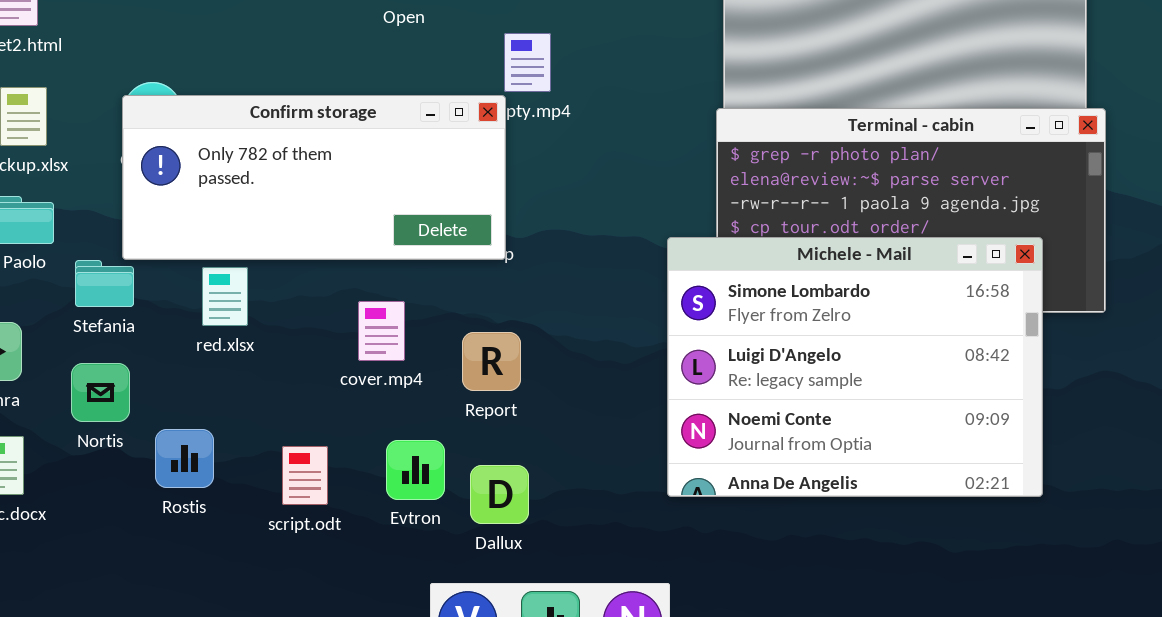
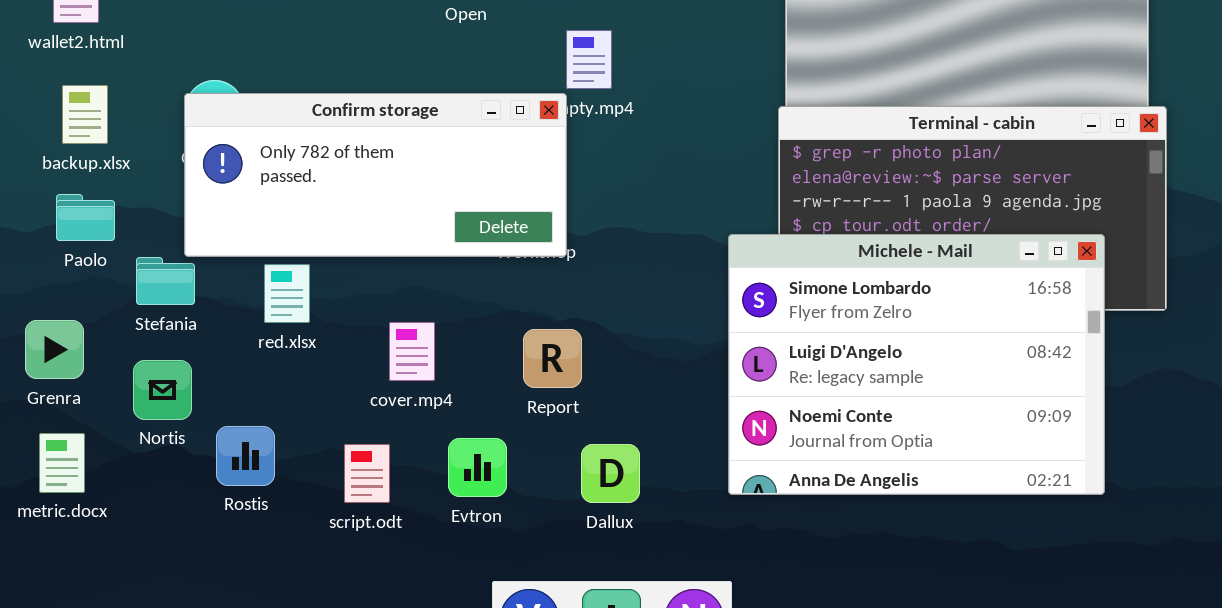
cover.mp4: [358,301,405,361] -> [389,322,435,381], moved
Dallux: [470,465,529,524] -> [581,444,640,503], moved

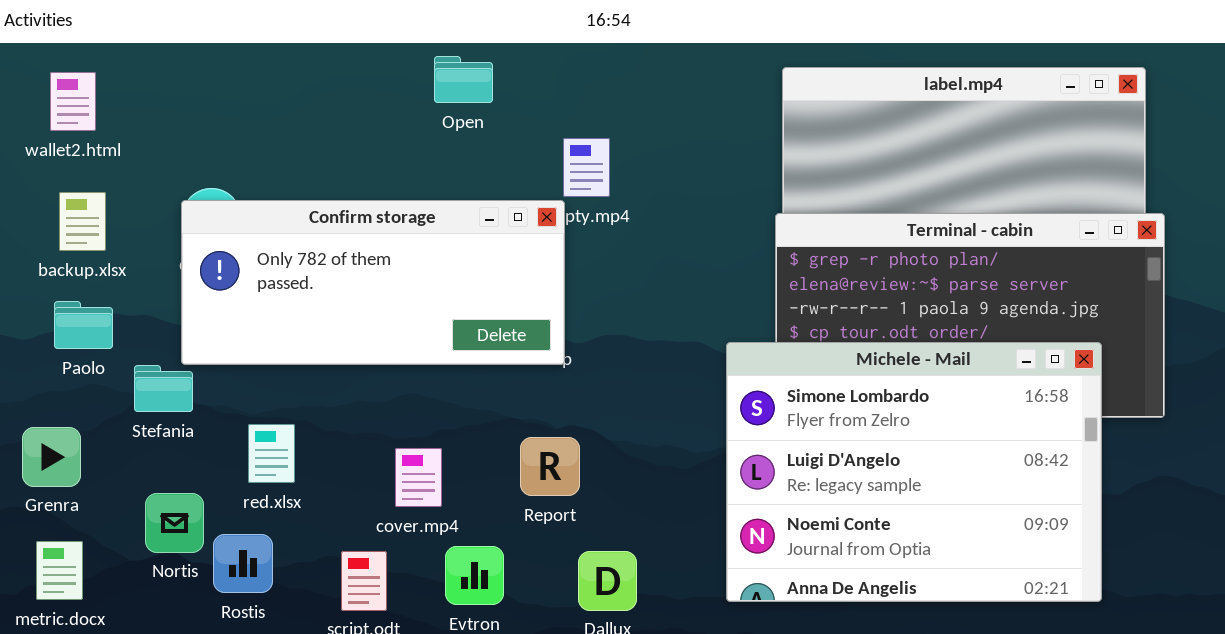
red.xlsx: [264,264,310,323] -> [248,424,295,483], moved
cover.mp4: [389,322,435,381] -> [395,448,442,507], moved
Nortis: [133,360,192,420] -> [145,493,204,553], moved

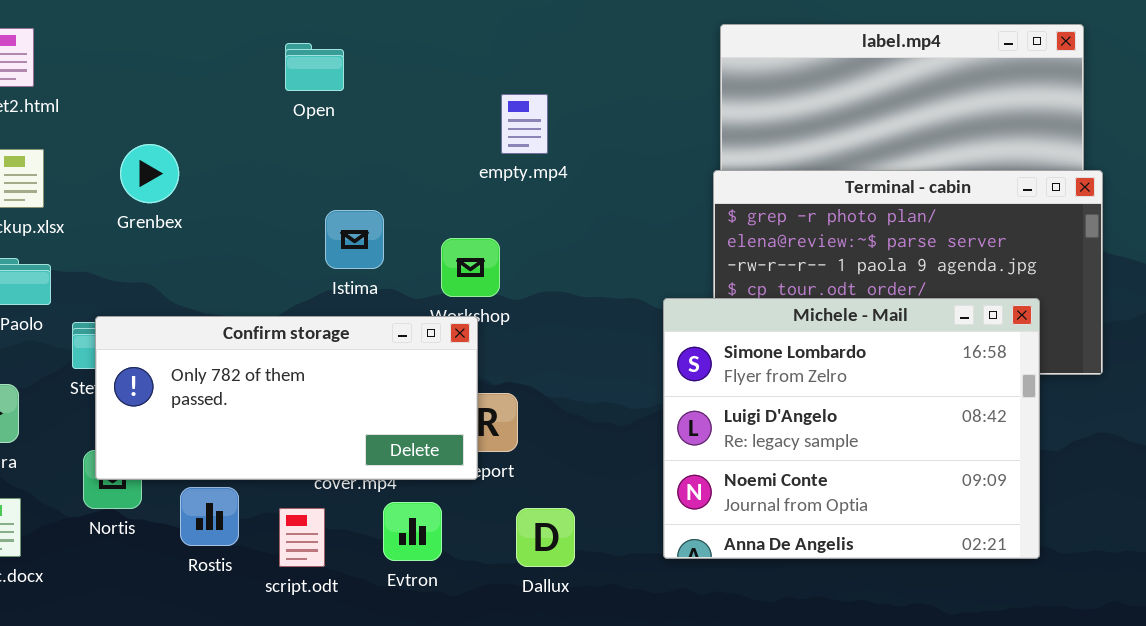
Open: [434,56,493,103] -> [285,43,344,91], moved
Confirm storage: [181,200,565,365] -> [95,316,478,480], moved
Rostis: [213,534,273,593] -> [180,487,239,546], moved

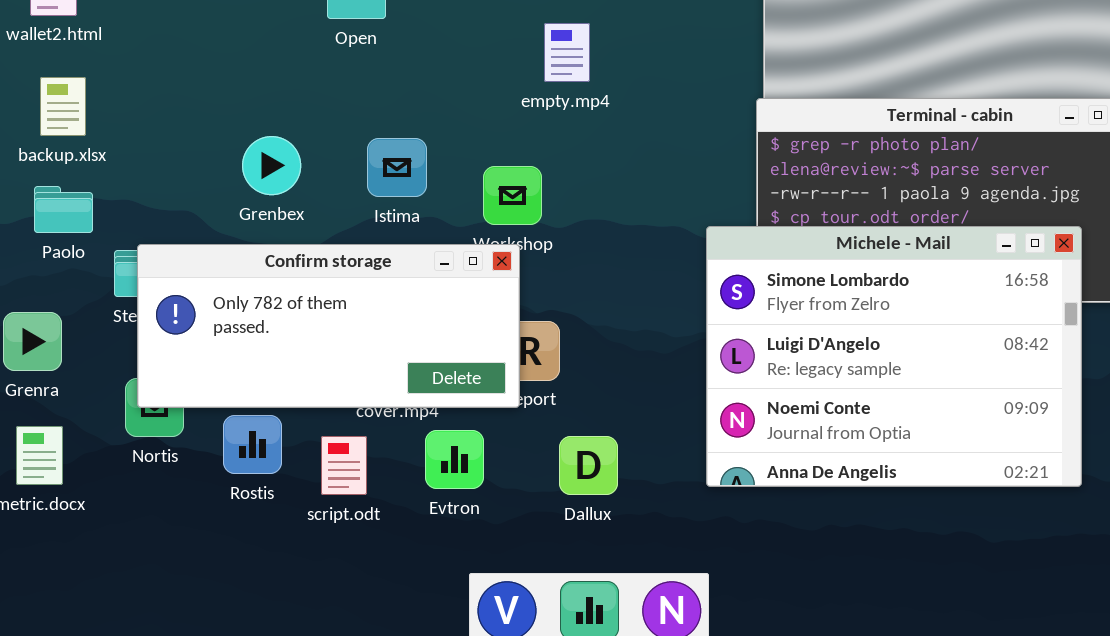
Grenbex: [120,144,179,203] -> [242,136,301,195], moved

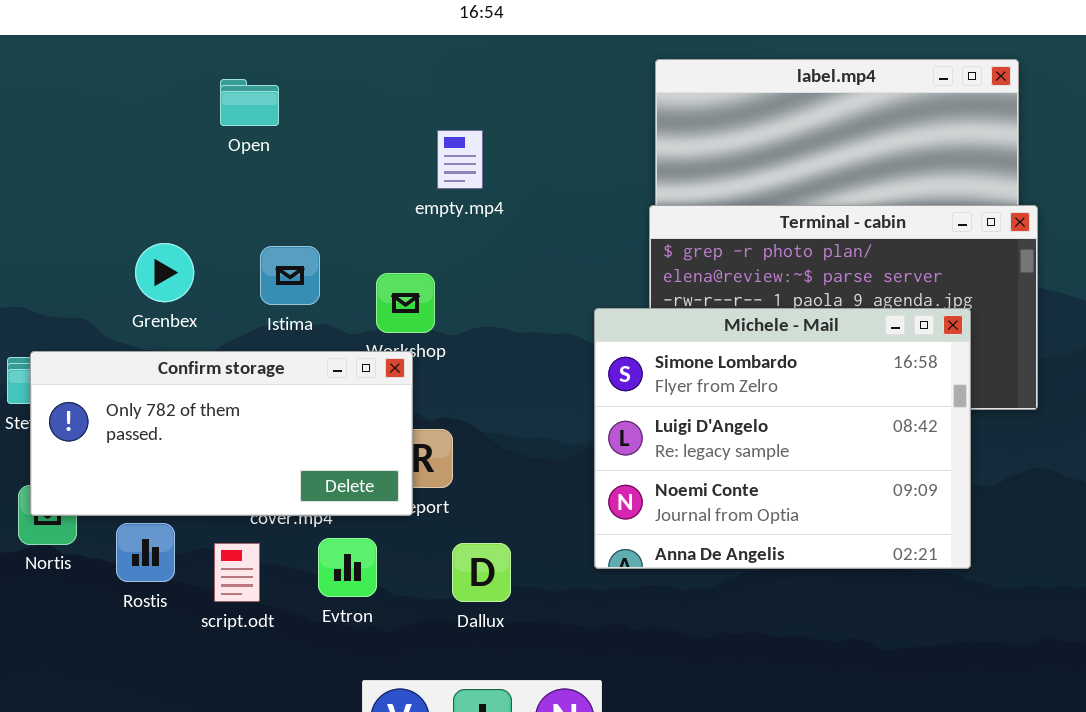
Michele - Mail: [706,226,1082,487] -> [594,308,971,569], moved

